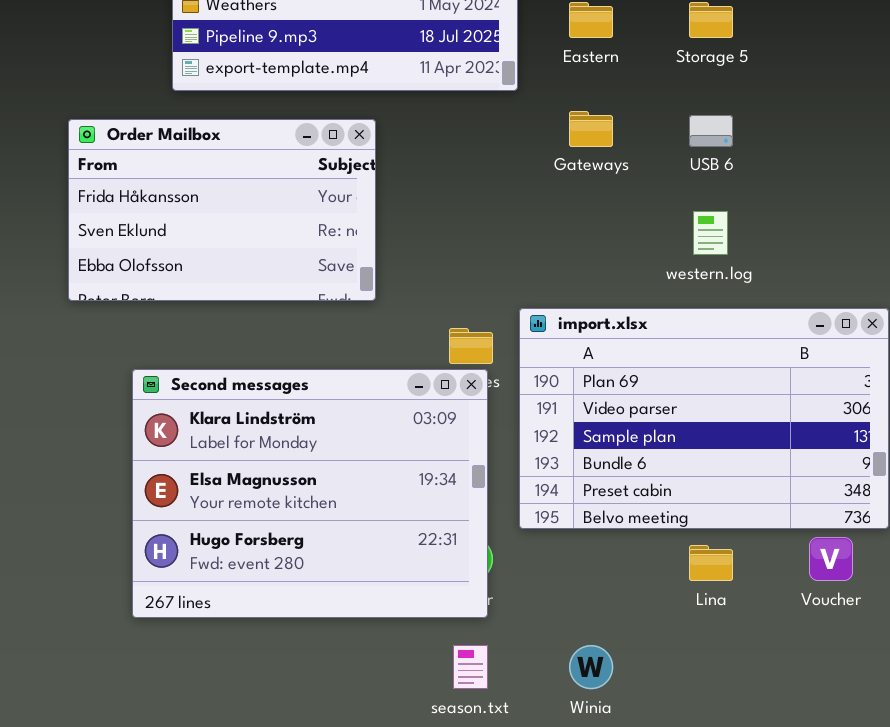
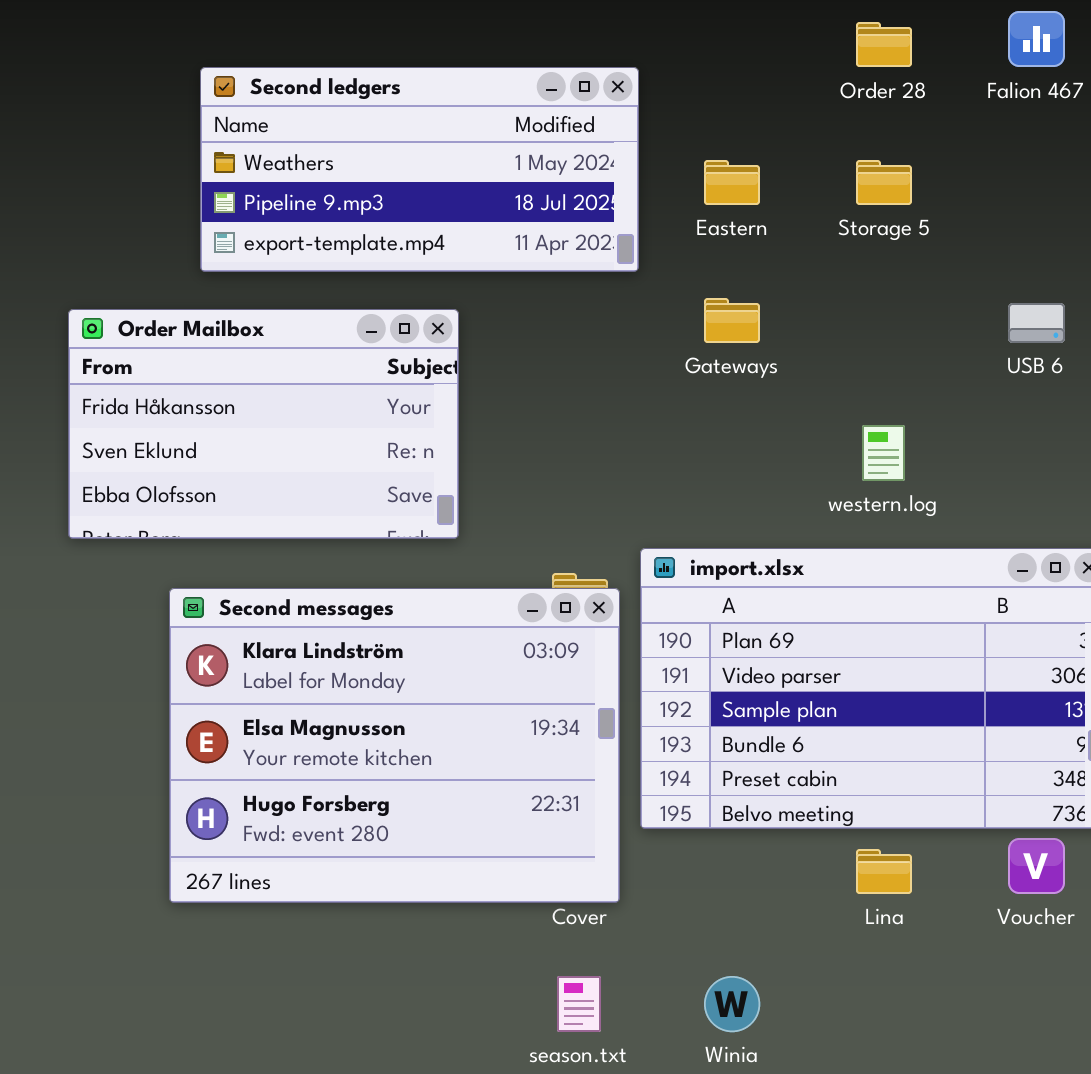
USB 6: [689,115,733,147] -> [1008,303,1065,343], moved
Second messages: [132,369,488,618] -> [169,588,620,903], moved

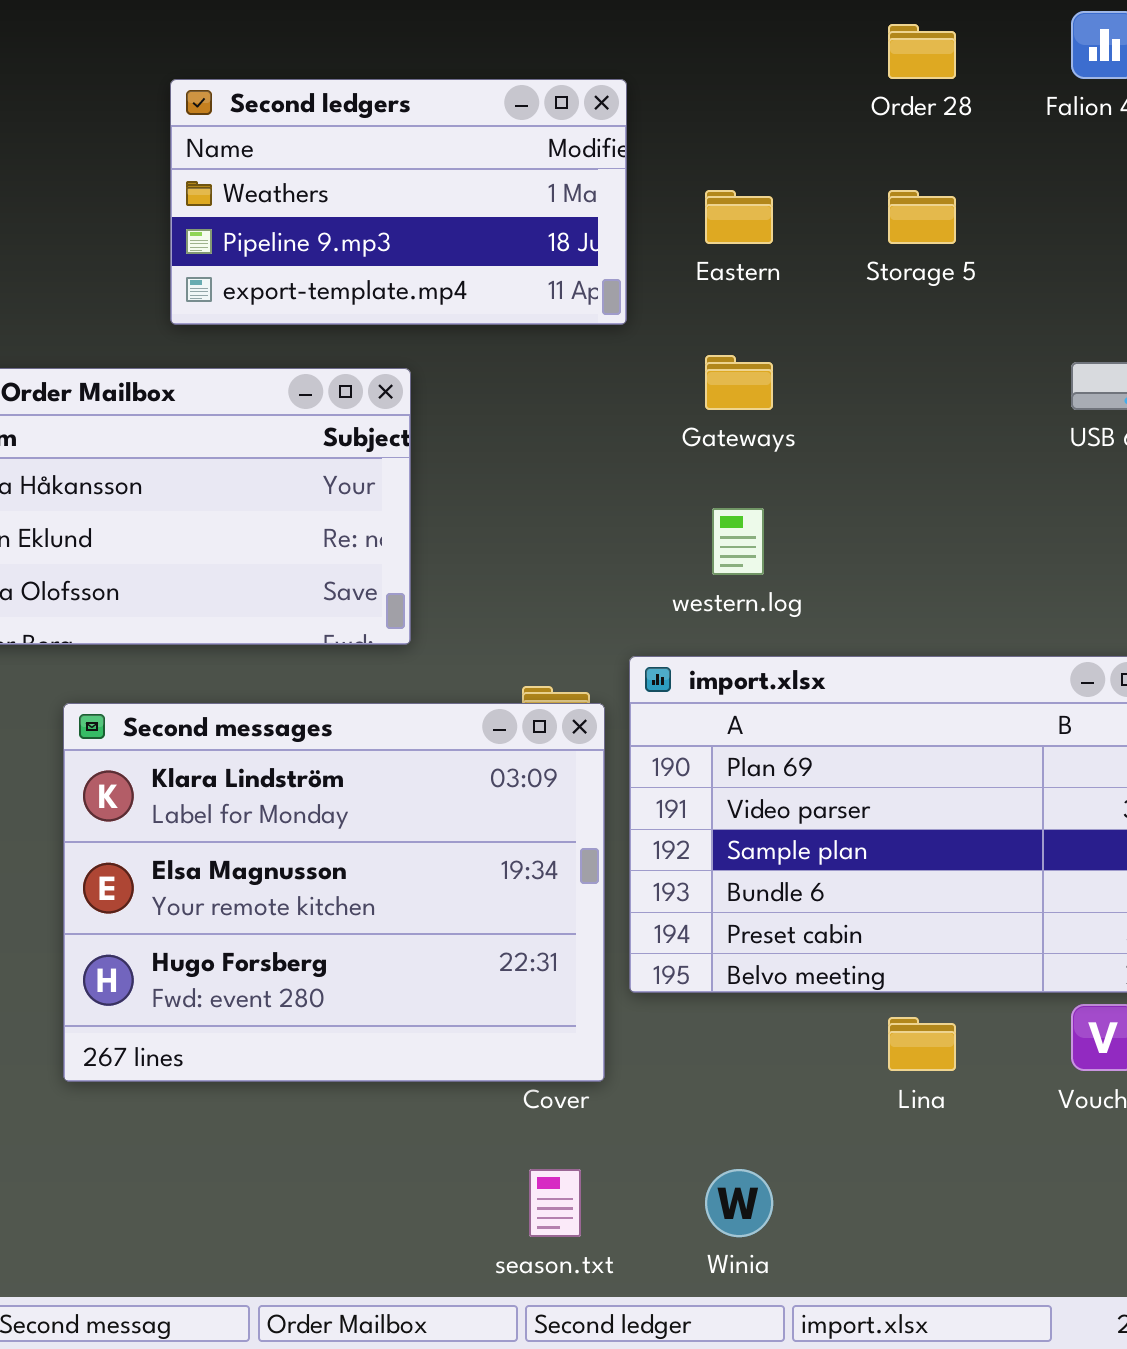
Second ledgers: [200,67,639,272] -> [170,79,627,325], resized
western.log: [862,425,905,481] -> [712,508,764,575], moved

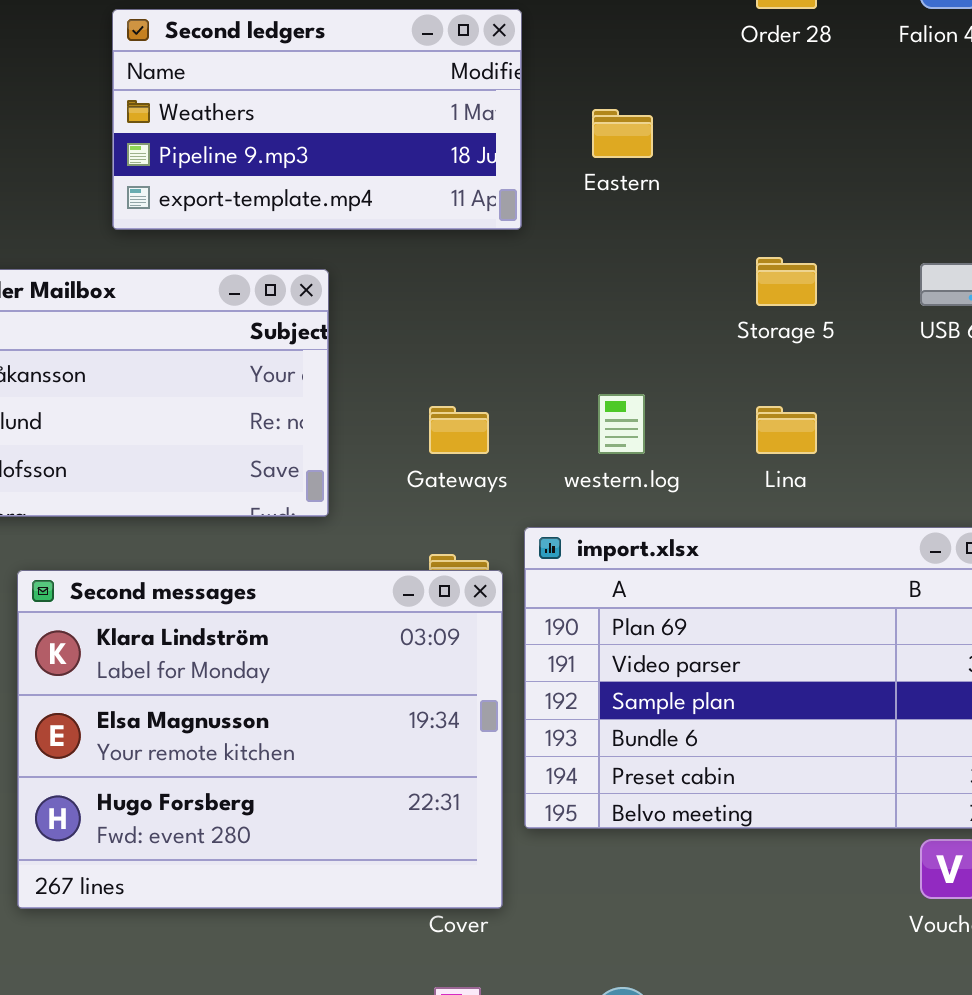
Storage 5: [888,190,956,244] -> [756,257,817,306], moved
Gateways: [705,355,773,410] -> [429,406,489,454], moved
Lina: [888,1017,956,1071] -> [756,406,817,454], moved

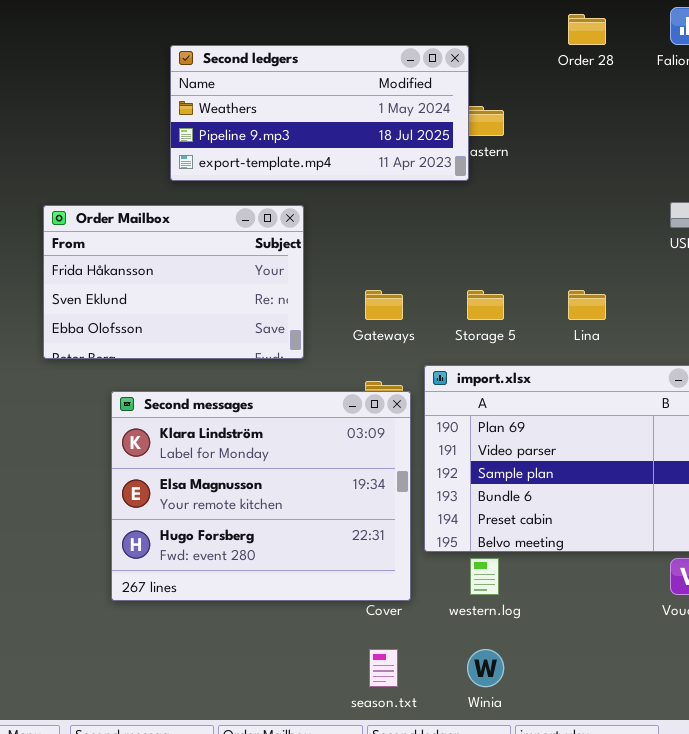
Second ledgers: [112,9,522,230] -> [170,45,469,181], resized
Storage 5: [756,257,817,306] -> [467,290,504,320], moved
western.log: [598,394,645,454] -> [470,558,499,595], moved

